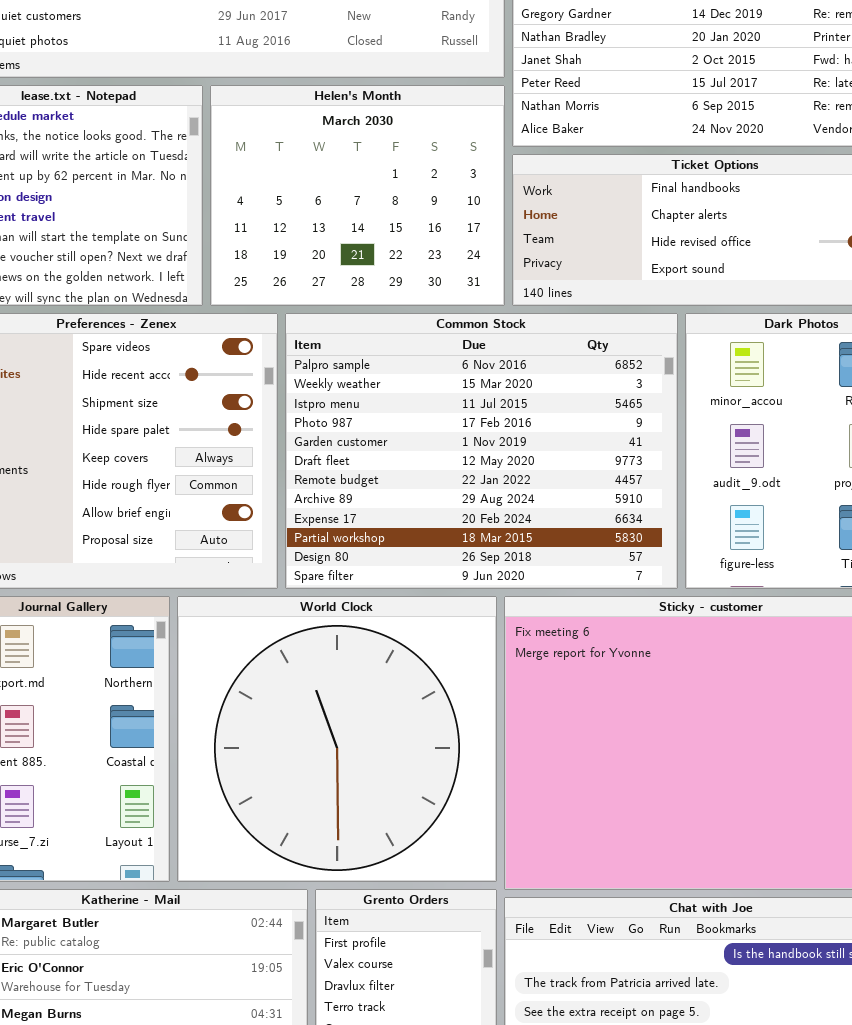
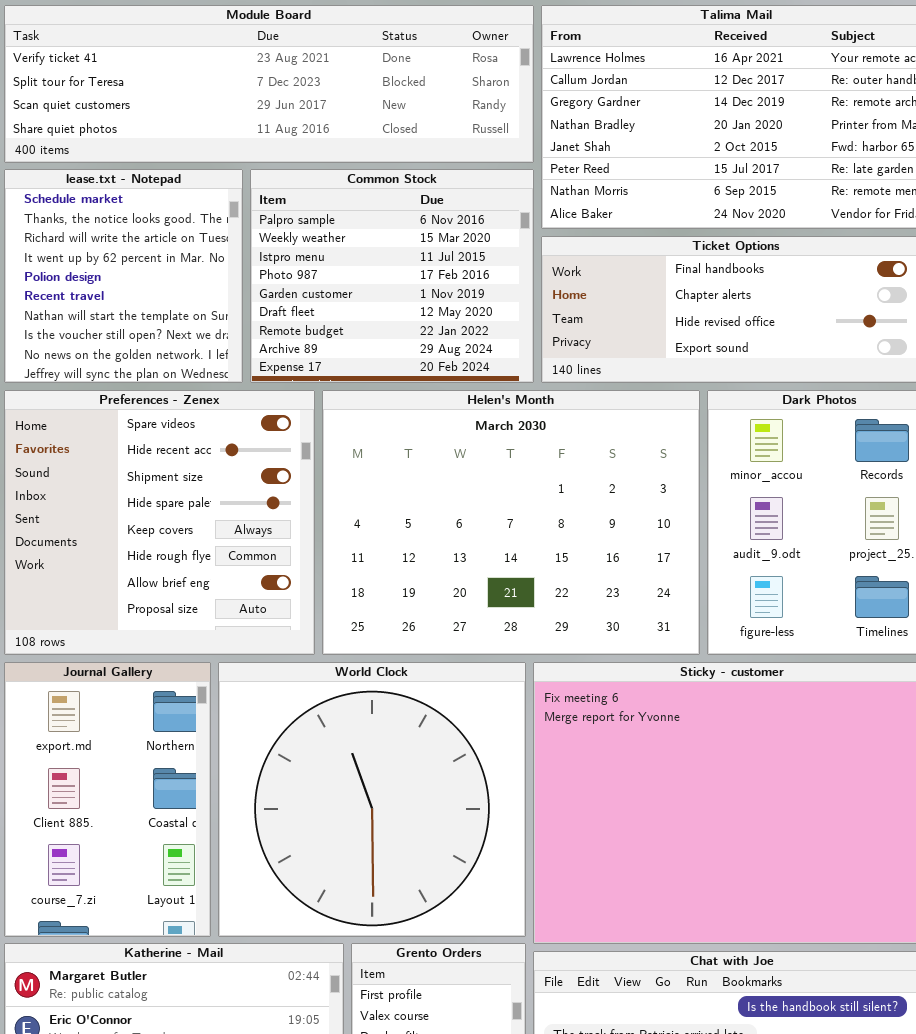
Helen's Month: [210,85,505,306] -> [322,390,700,655], moved, resized
Common Stock: [285,313,678,589] -> [250,169,534,383], moved, resized

